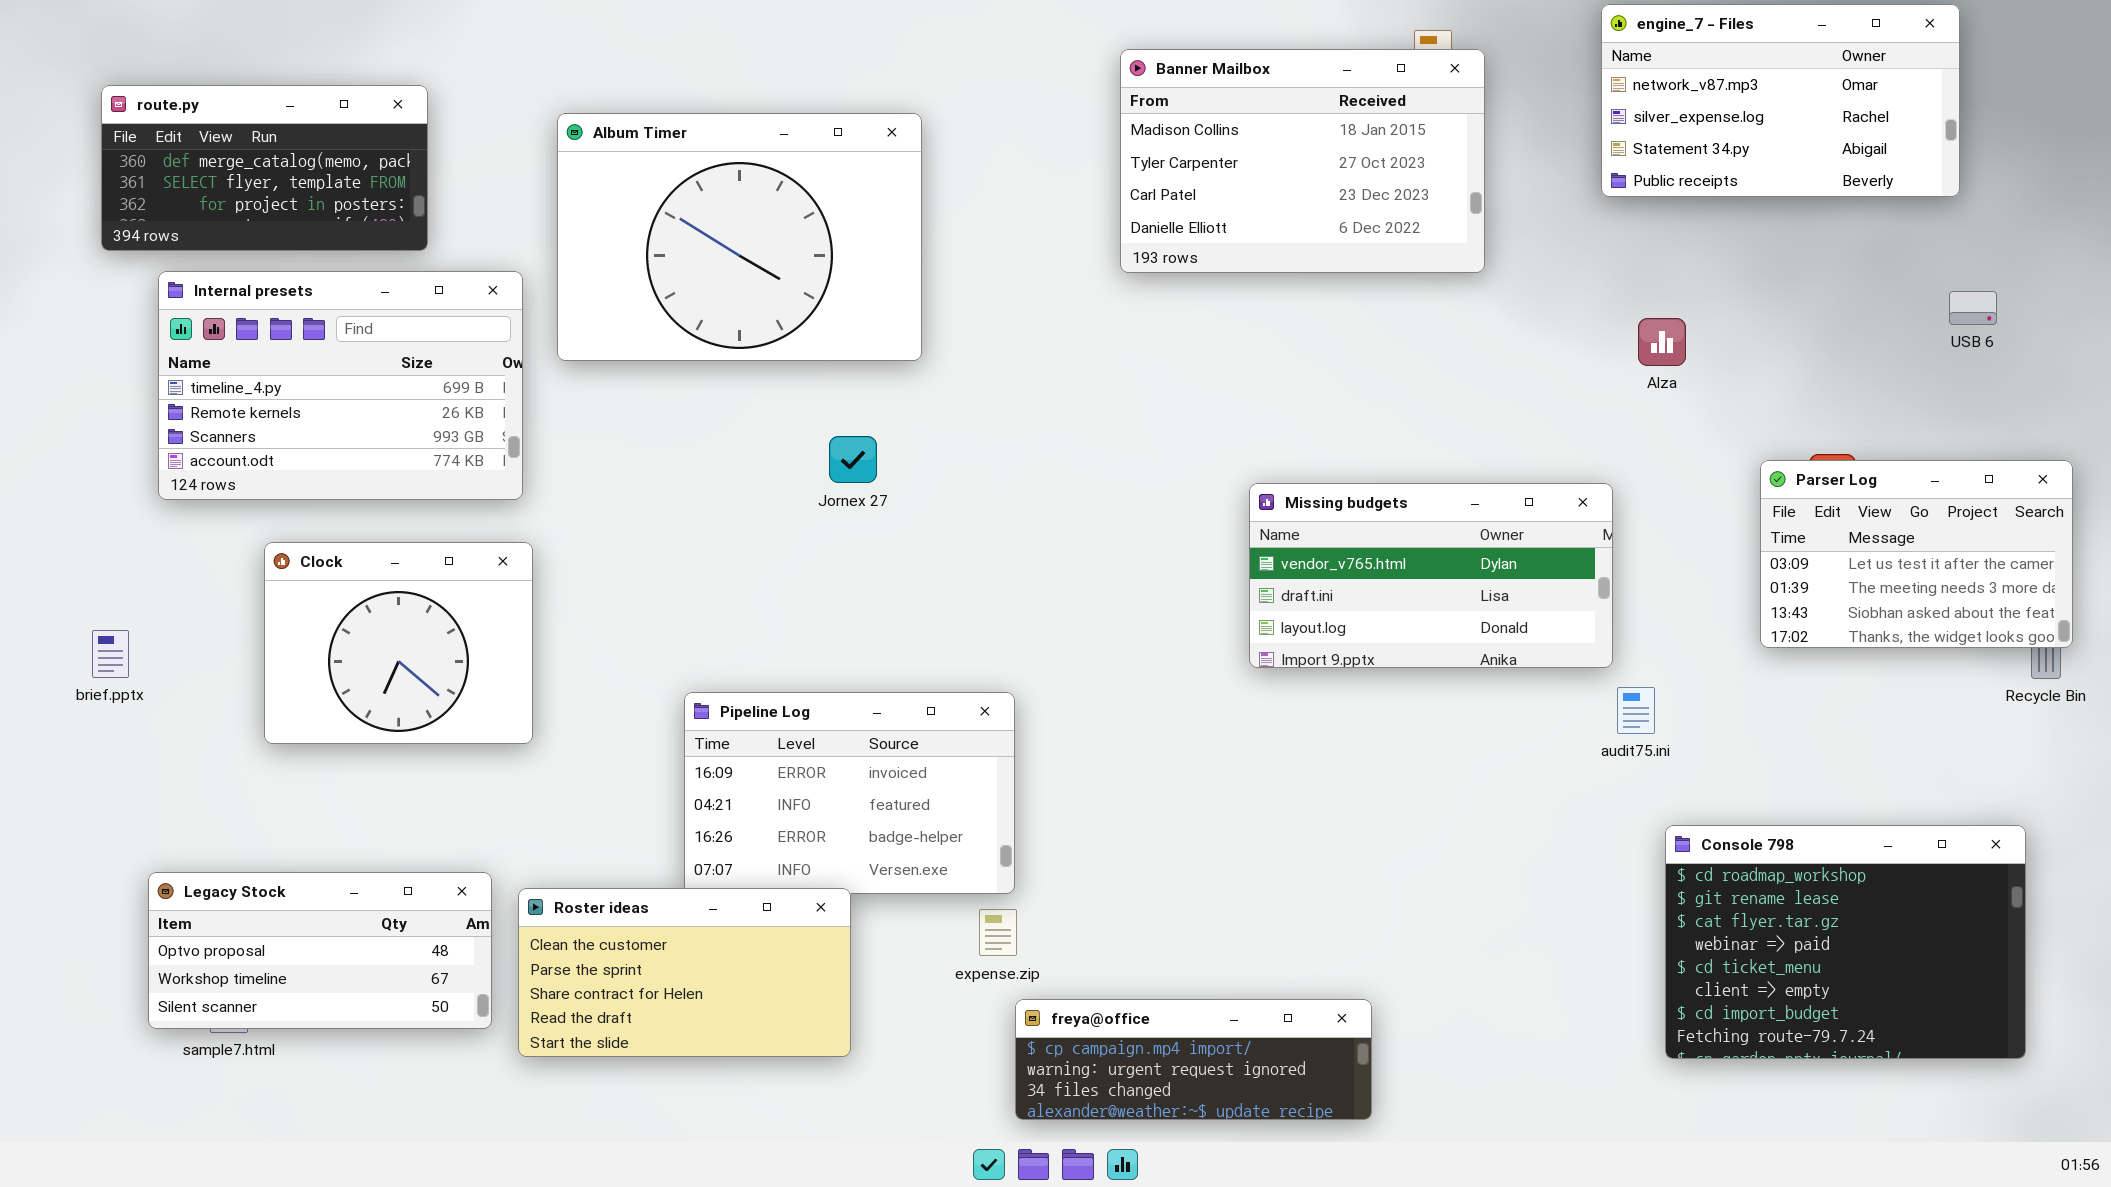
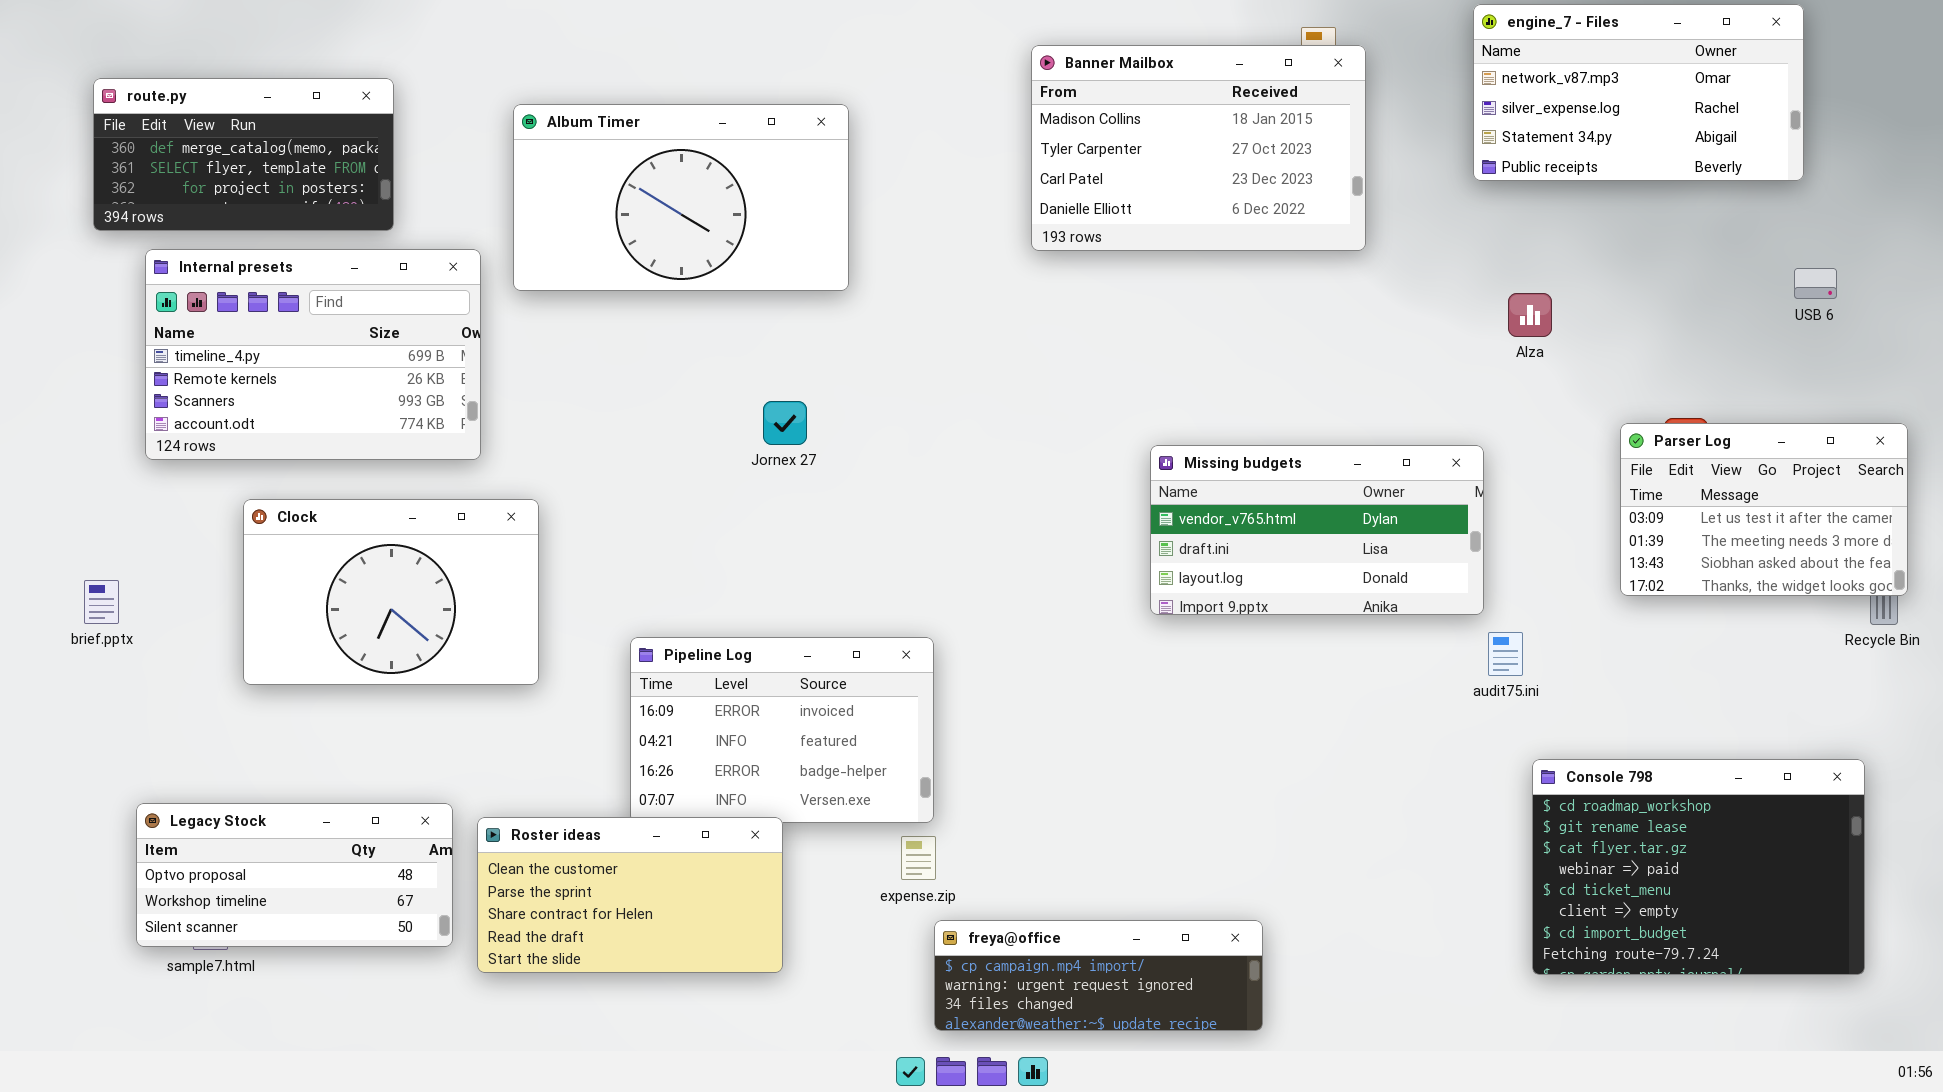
Album Timer: [557,113,922,361] -> [513,104,849,291], resized
Clock: [264,542,533,744] -> [243,499,539,685], resized

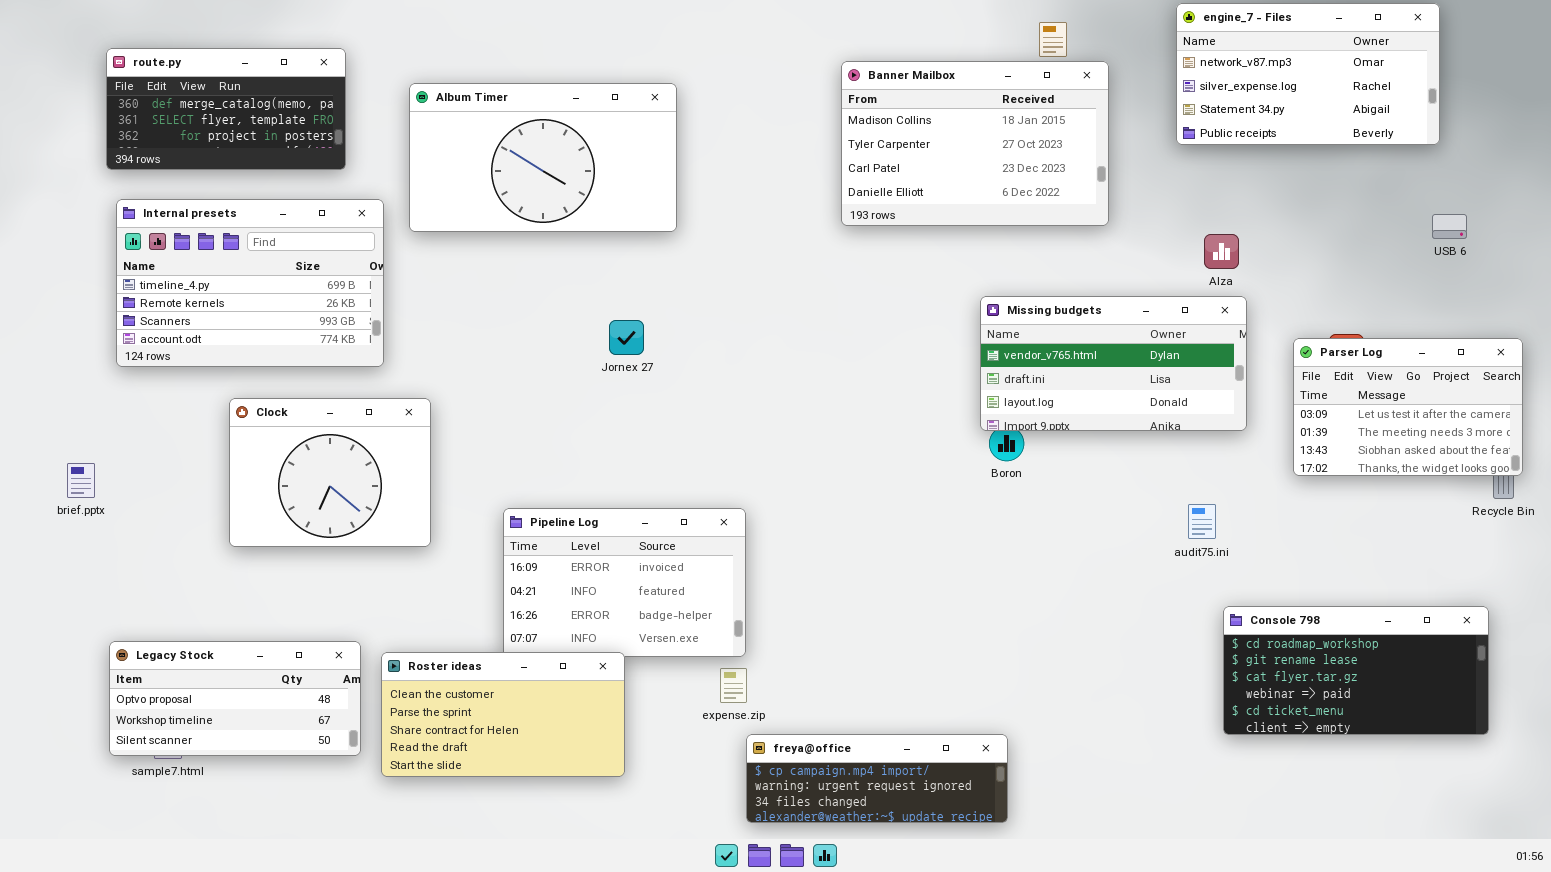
Banner Mailbox: [1031,45,1366,251] -> [841,61,1109,226], moved
route.py: [93,78,394,231] -> [106,48,346,170], moved
Missing budgets: [1150,445,1484,615] -> [980,296,1247,431], moved
Clock: [243,499,539,685] -> [229,398,431,547], resized
Console 798: [1532,759,1865,975] -> [1223,606,1489,735], resized

